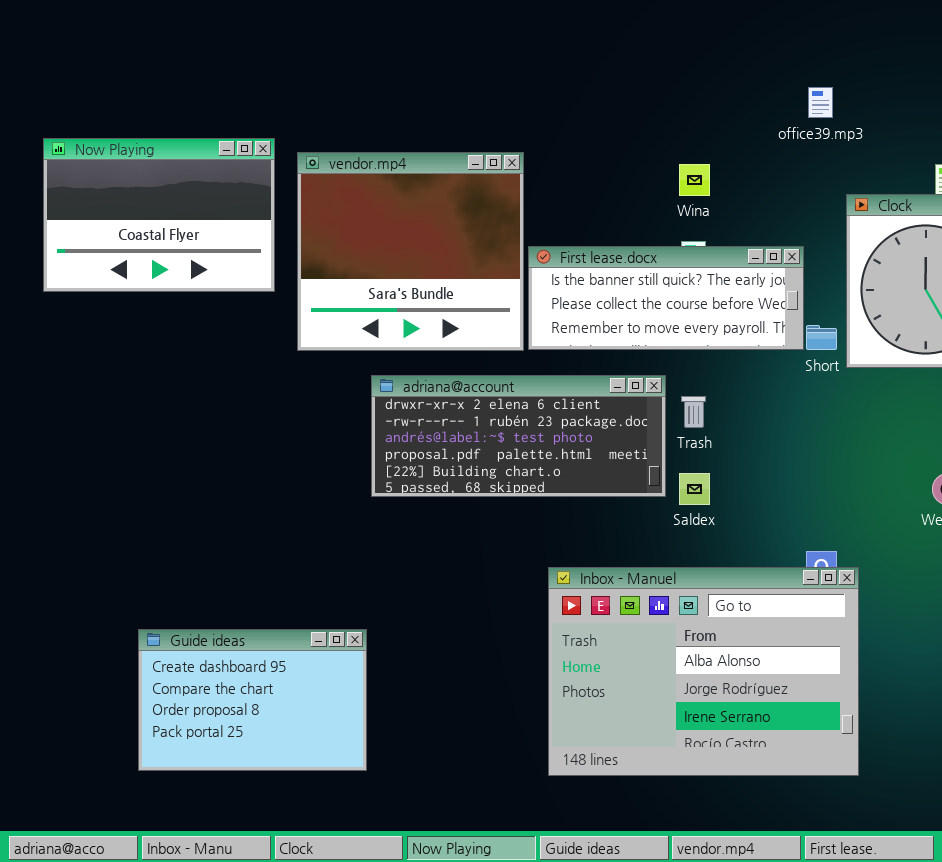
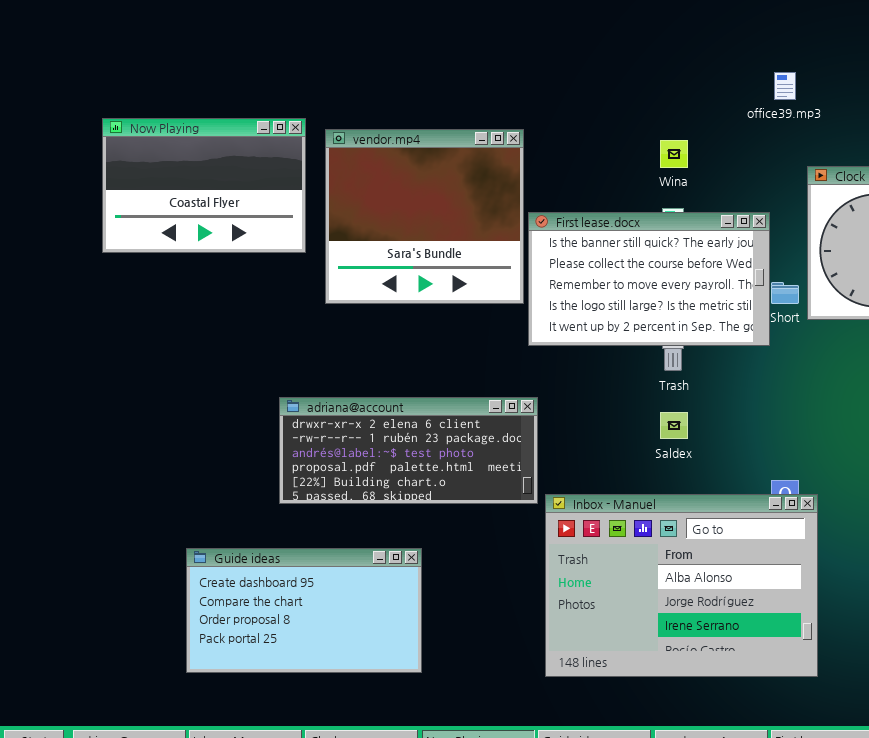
First lease.docx: [528,246,804,350] -> [528,212,770,346], resized
adriana@account: [371,375,666,497] -> [279,397,538,504], moved
Guide ideas: [138,629,367,771] -> [186,548,422,673], resized

